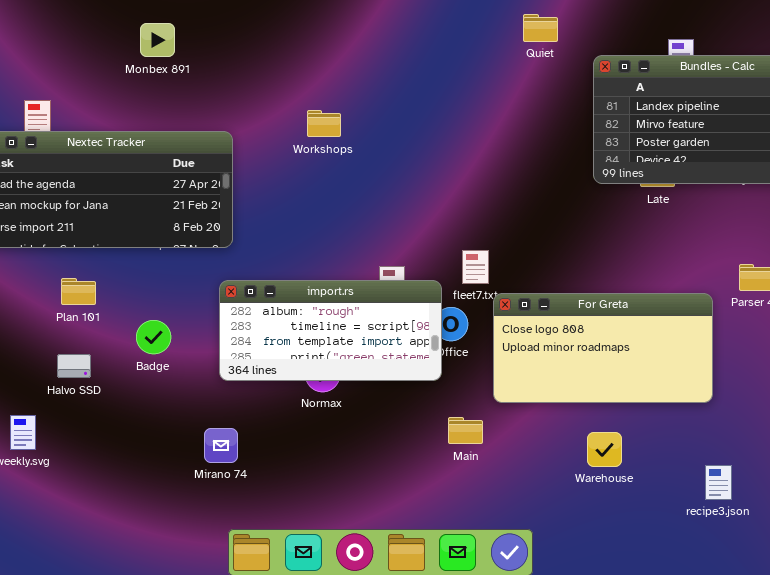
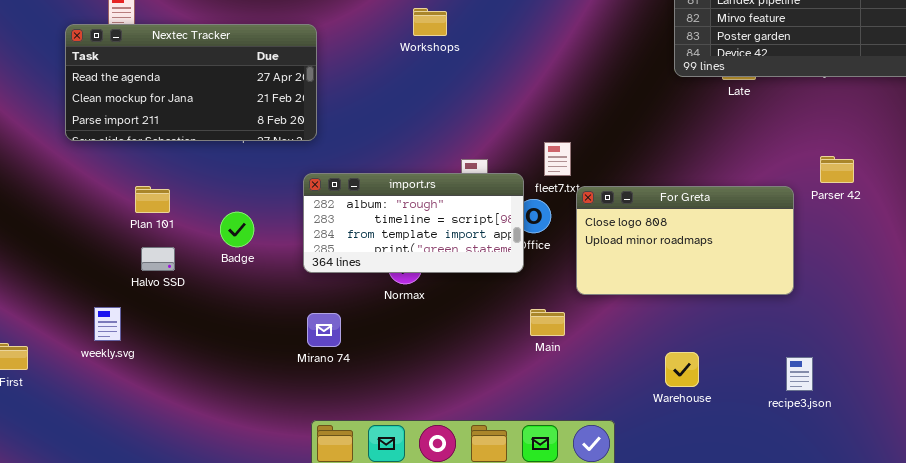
Workshops: [307,110,341,137] -> [413,8,447,36], moved
Plan 101: [61,278,96,305] -> [135,186,170,213], moved
Mirano 74: [204,428,238,463] -> [307,313,341,347], moved
Warehouse: [587,432,622,467] -> [665,352,699,387], moved

